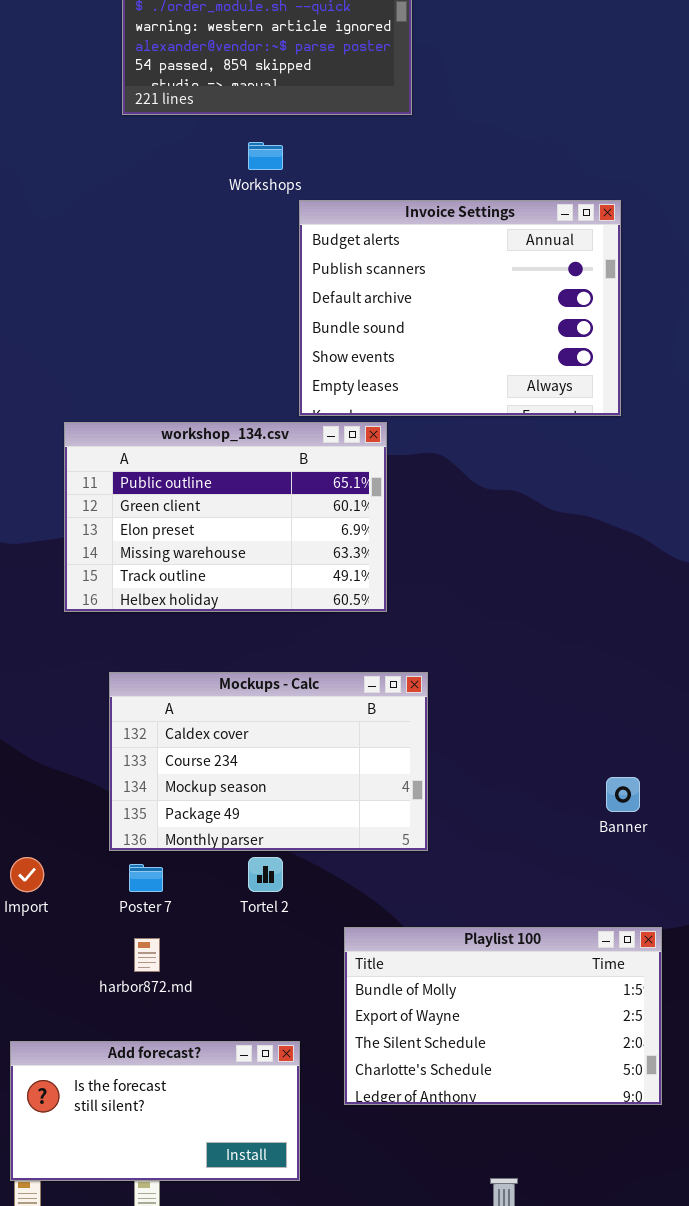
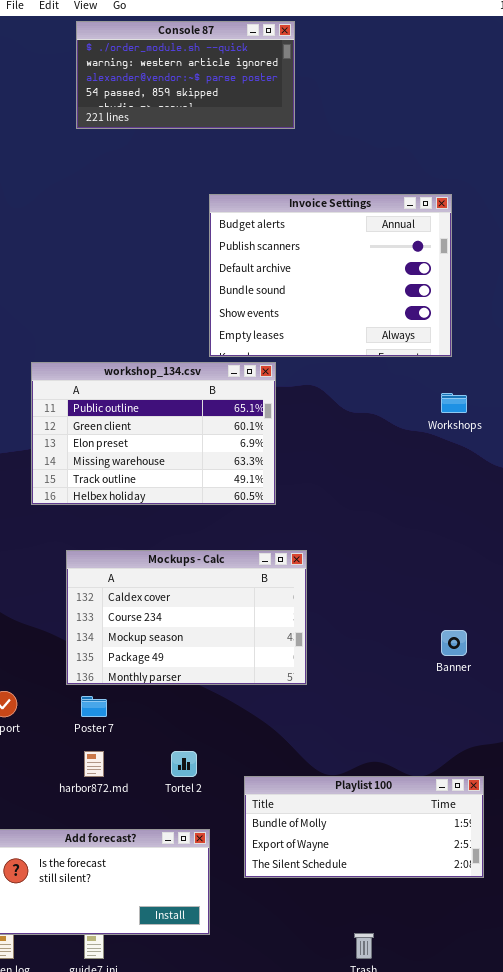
Workshops: [248,142,283,170] -> [441,393,467,413], moved
Tortel 2: [248,857,283,892] -> [171,751,197,777], moved
Playlist 100: [344,927,662,1105] -> [244,776,484,878], resized

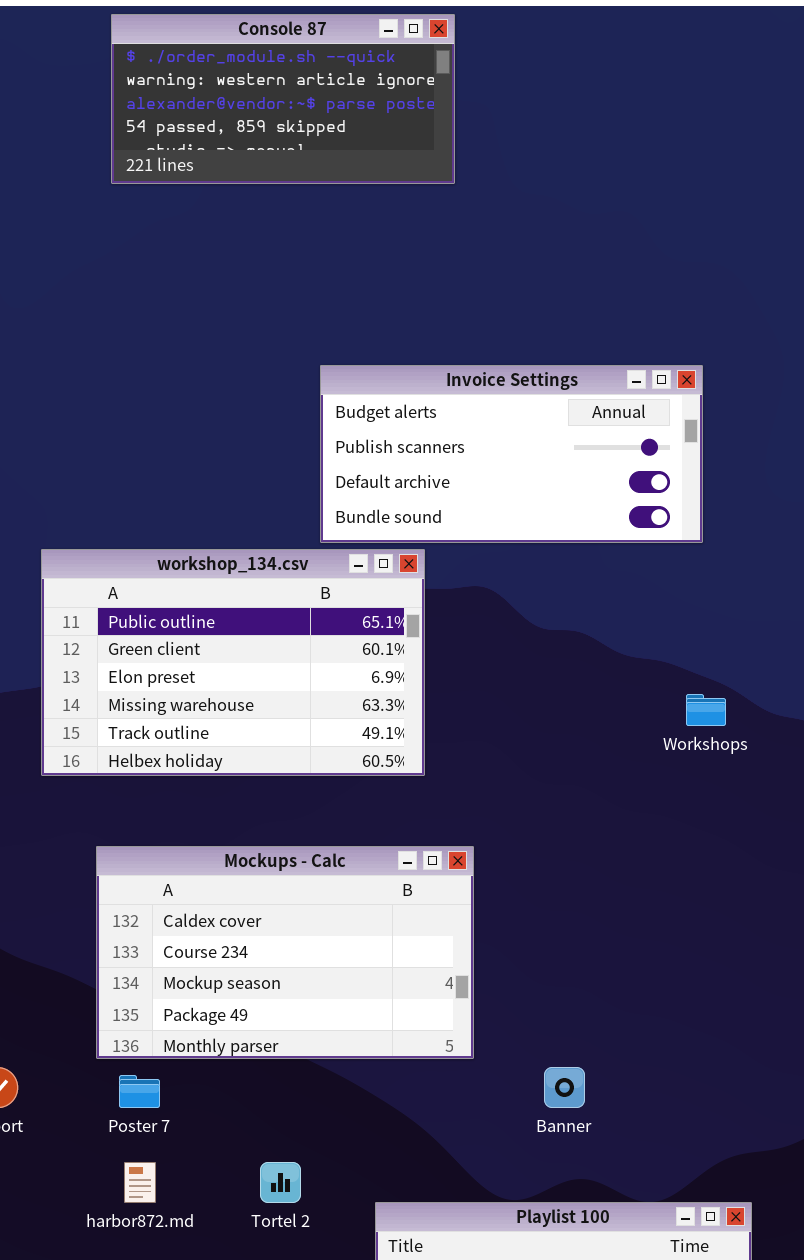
Invoice Settings: [209,194,452,357] -> [320,365,703,543], resized
Workshops: [441,393,467,413] -> [686,694,726,726], moved
Banner: [441,630,467,656] -> [544,1067,585,1108], moved

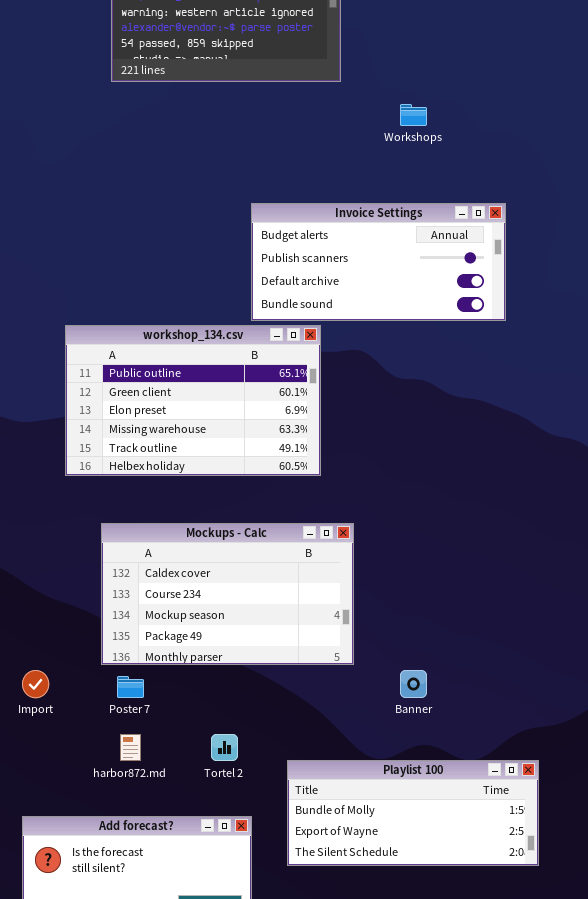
Workshops: [686,694,726,726] -> [400,104,427,126], moved

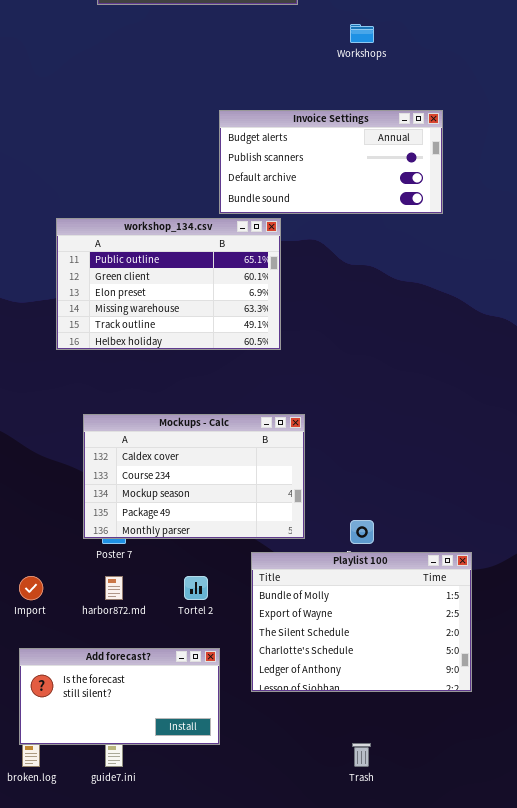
Mockups - Calc: [101,523,354,665] -> [83,414,305,539], moved
Import: [22,670,49,698] -> [19,576,43,600], moved
Playlist 100: [287,760,539,866] -> [251,552,472,692], resized

